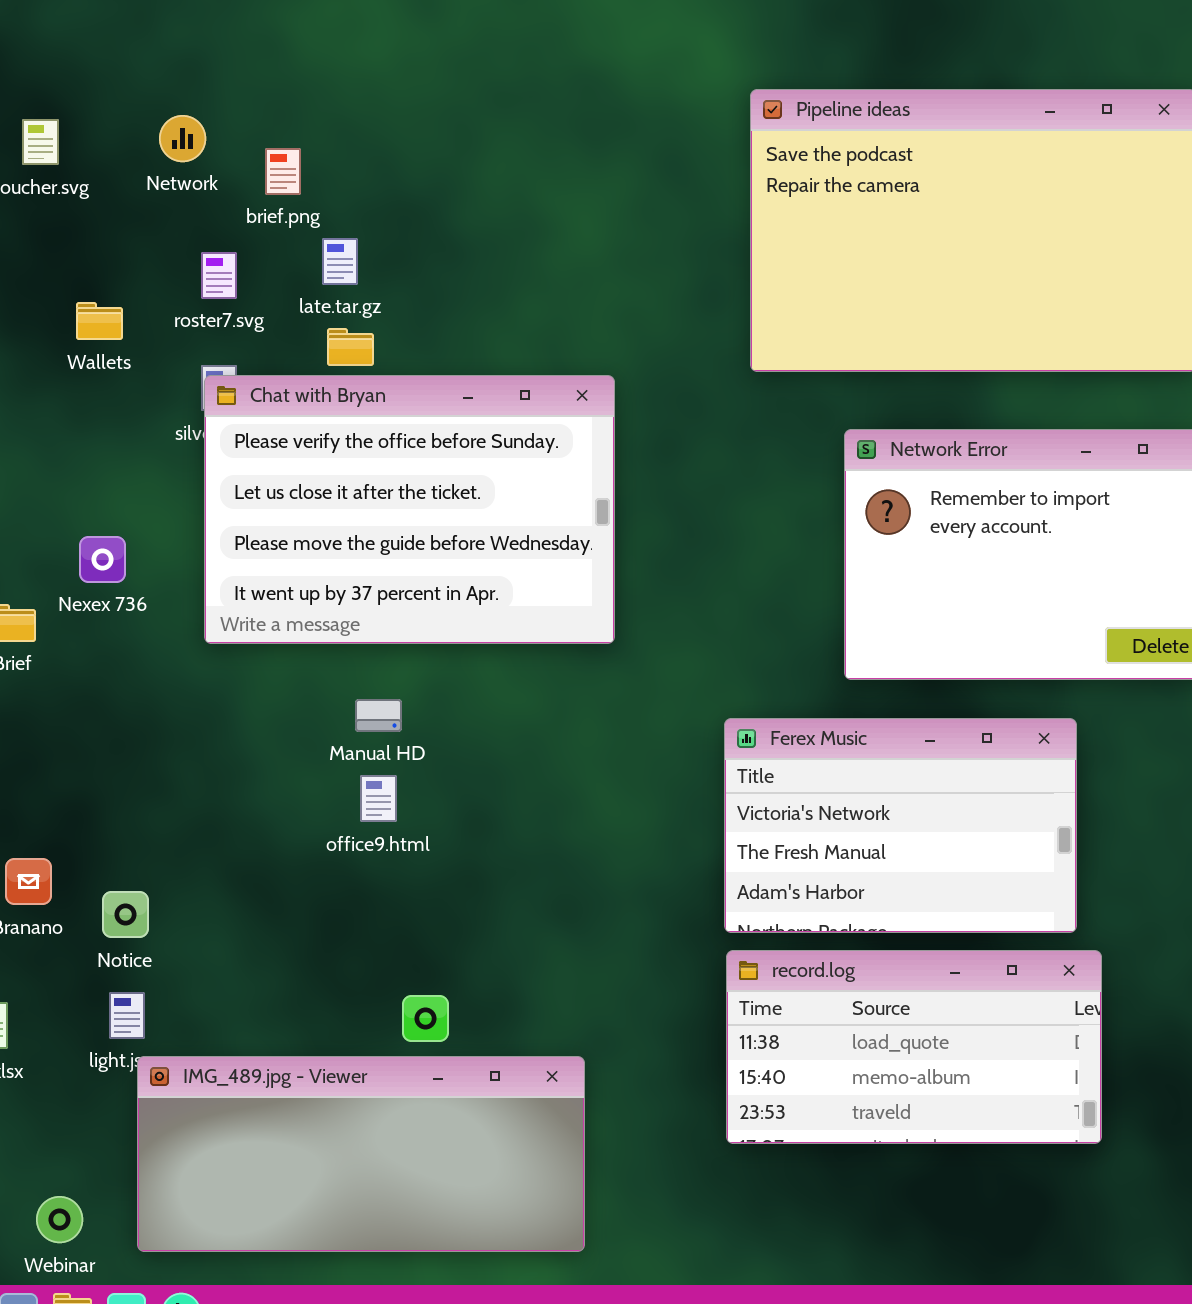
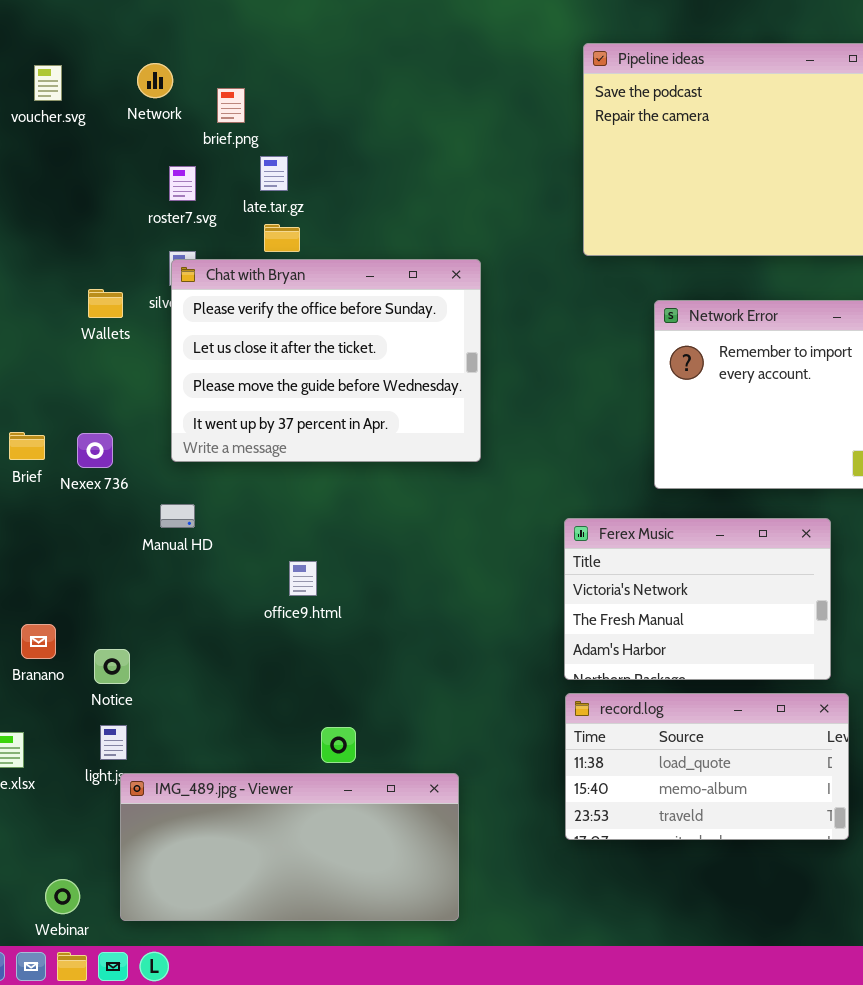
Wallets: [76,302,123,340] -> [88,289,123,318], moved
Nexex 736: [79,536,126,583] -> [77,433,113,468], moved
Manual HD: [355,699,402,732] -> [160,504,195,528], moved

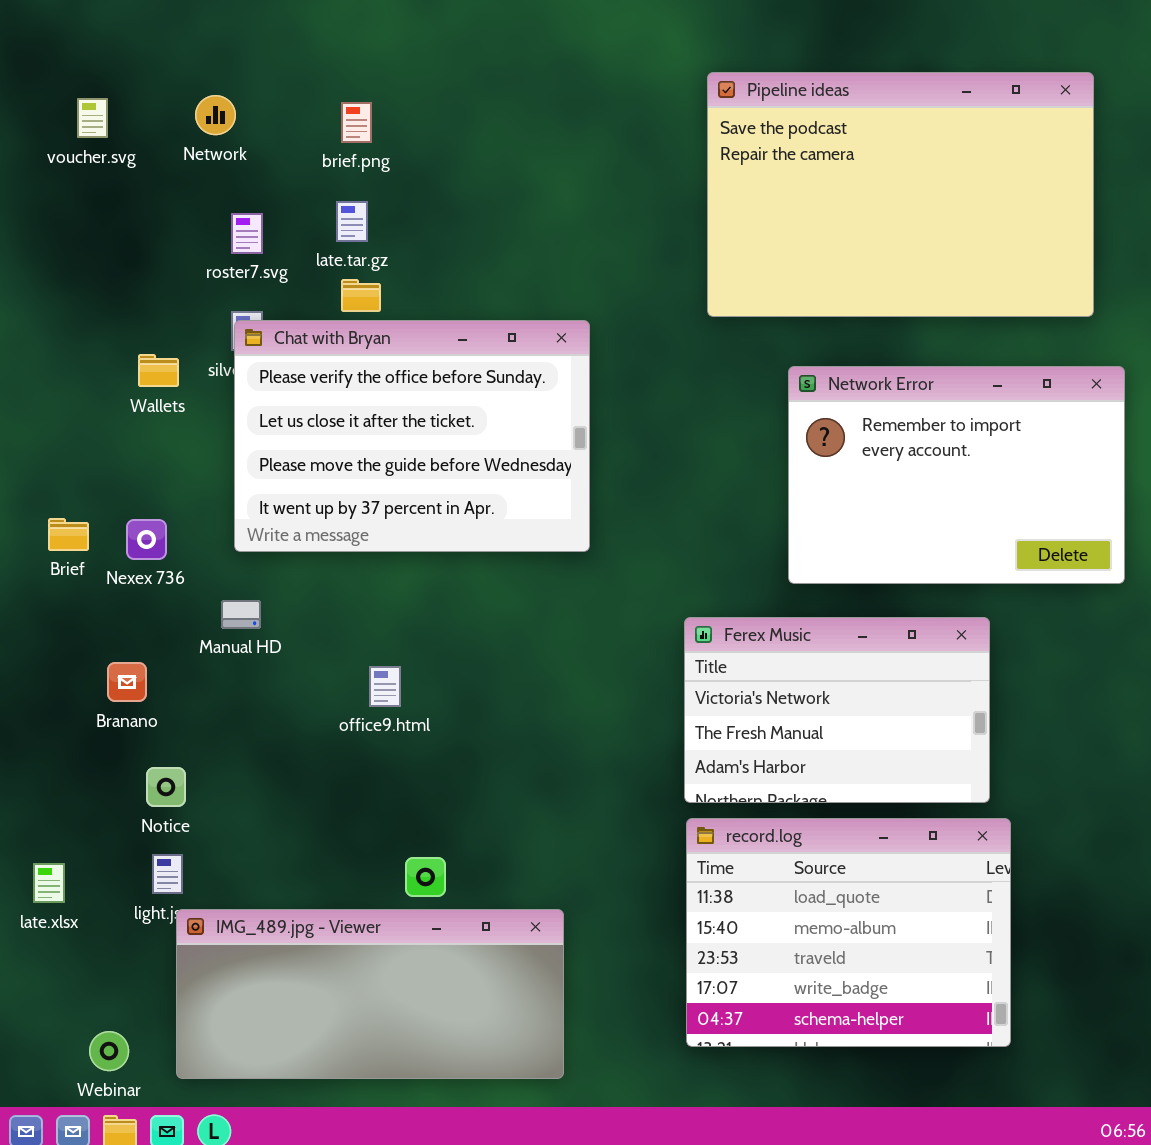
brief.png: [217,88,245,123] -> [341,102,372,143], moved
Branano: [21,624,56,659] -> [107,662,147,702], moved
record.log: [565,693,849,840] -> [686,818,1011,1047], resized

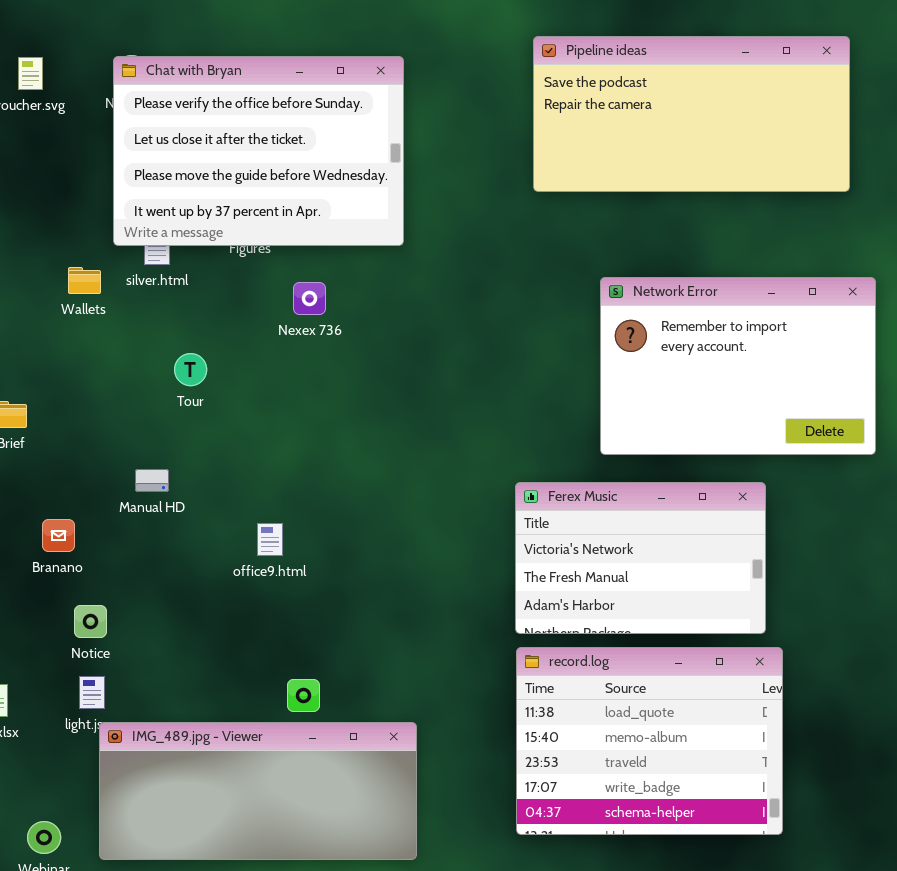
Pipeline ideas: [707,72,1094,317] -> [533,36,850,192], resized
Chat with Bryan: [234,320,590,552] -> [113,56,404,246], moved
Nexex 736: [126,519,167,560] -> [293,282,326,315], moved

